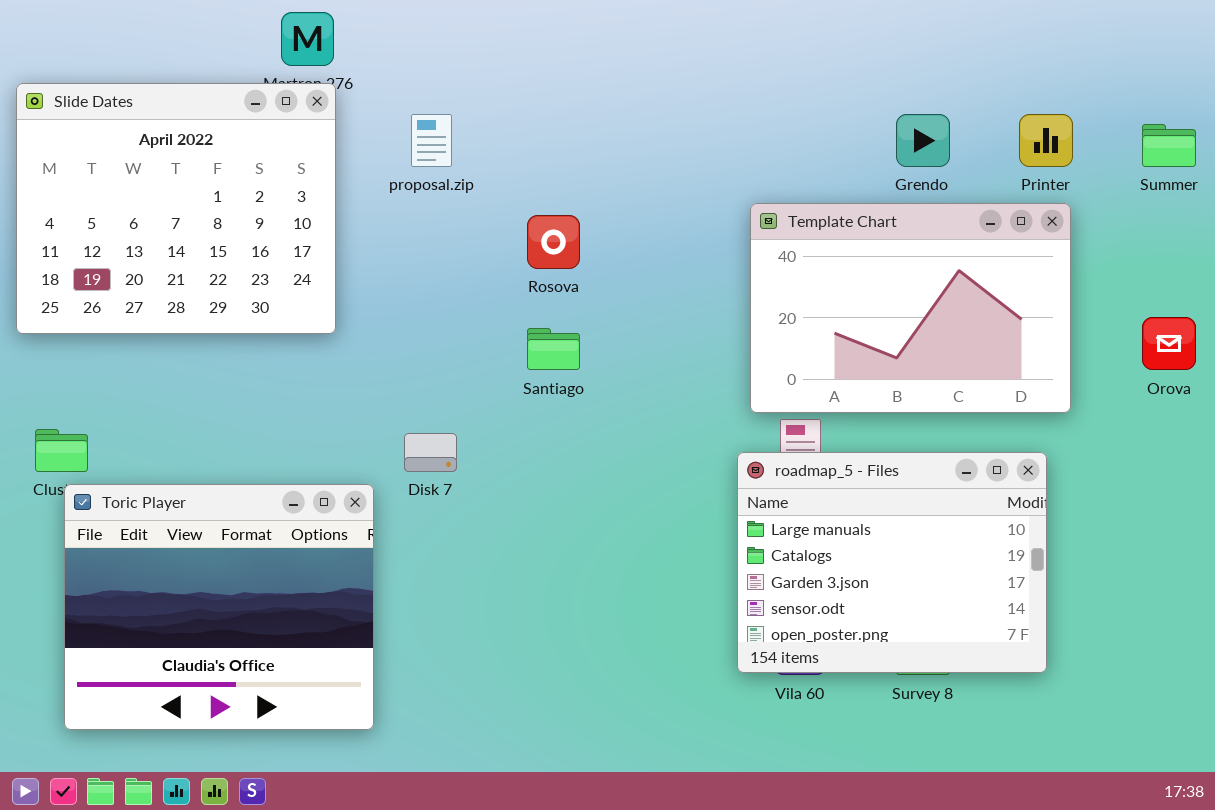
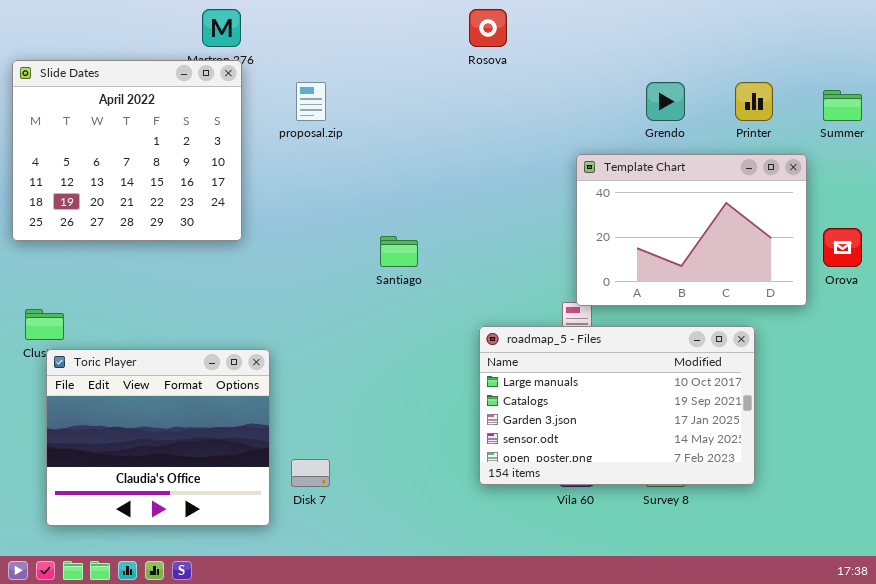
Template Chart: [750,203,1071,413] -> [576,154,807,306], moved
Rosova: [527,215,580,269] -> [469,9,507,47], moved
Disk 7: [404,433,457,472] -> [291,459,330,487], moved
roadmap_5 - Files: [737,452,1047,673] -> [479,326,755,485], resized

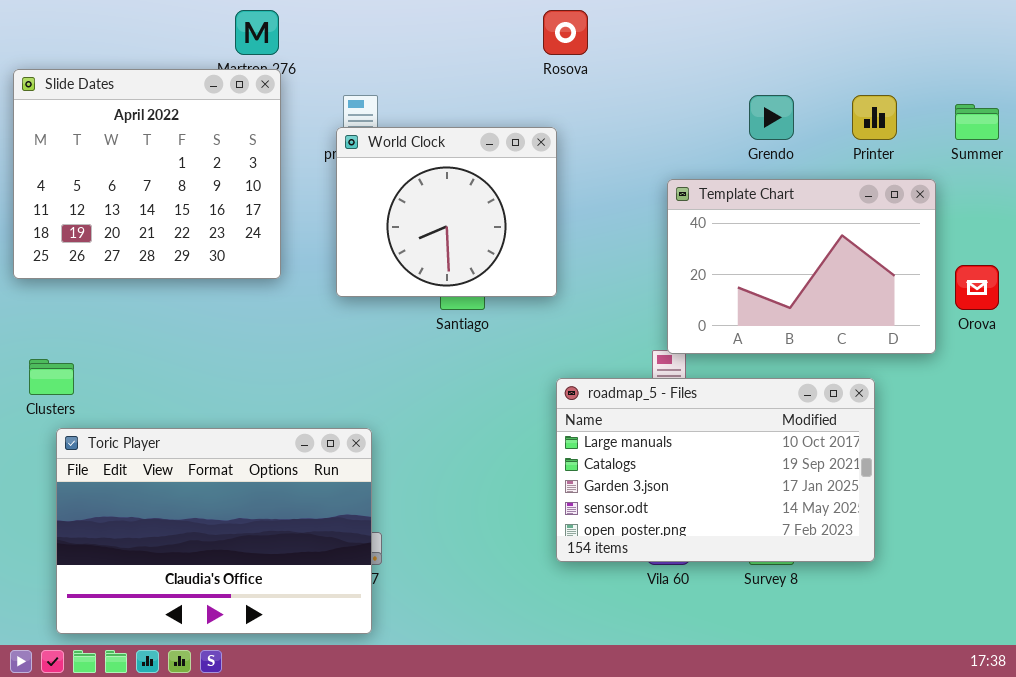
World Clock: none -> [336,127,557,297], opened
Toric Player: [46,349,270,526] -> [56,428,372,634], moved, resized

